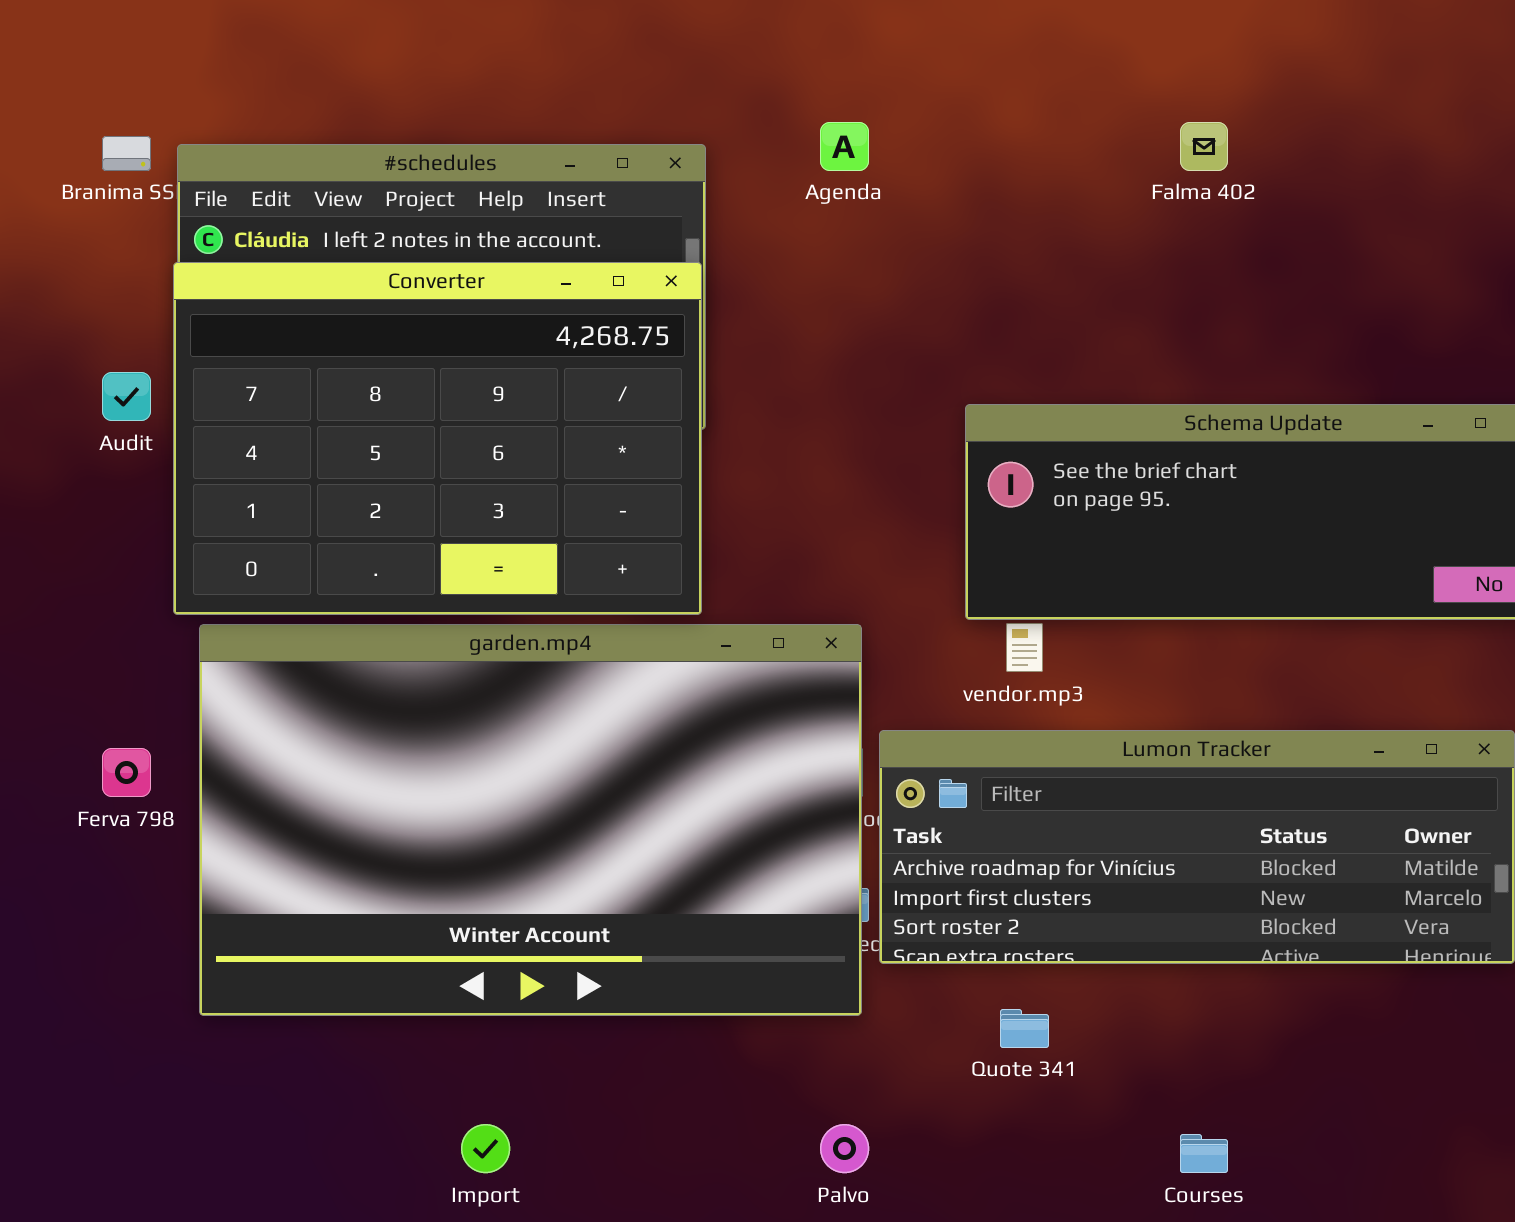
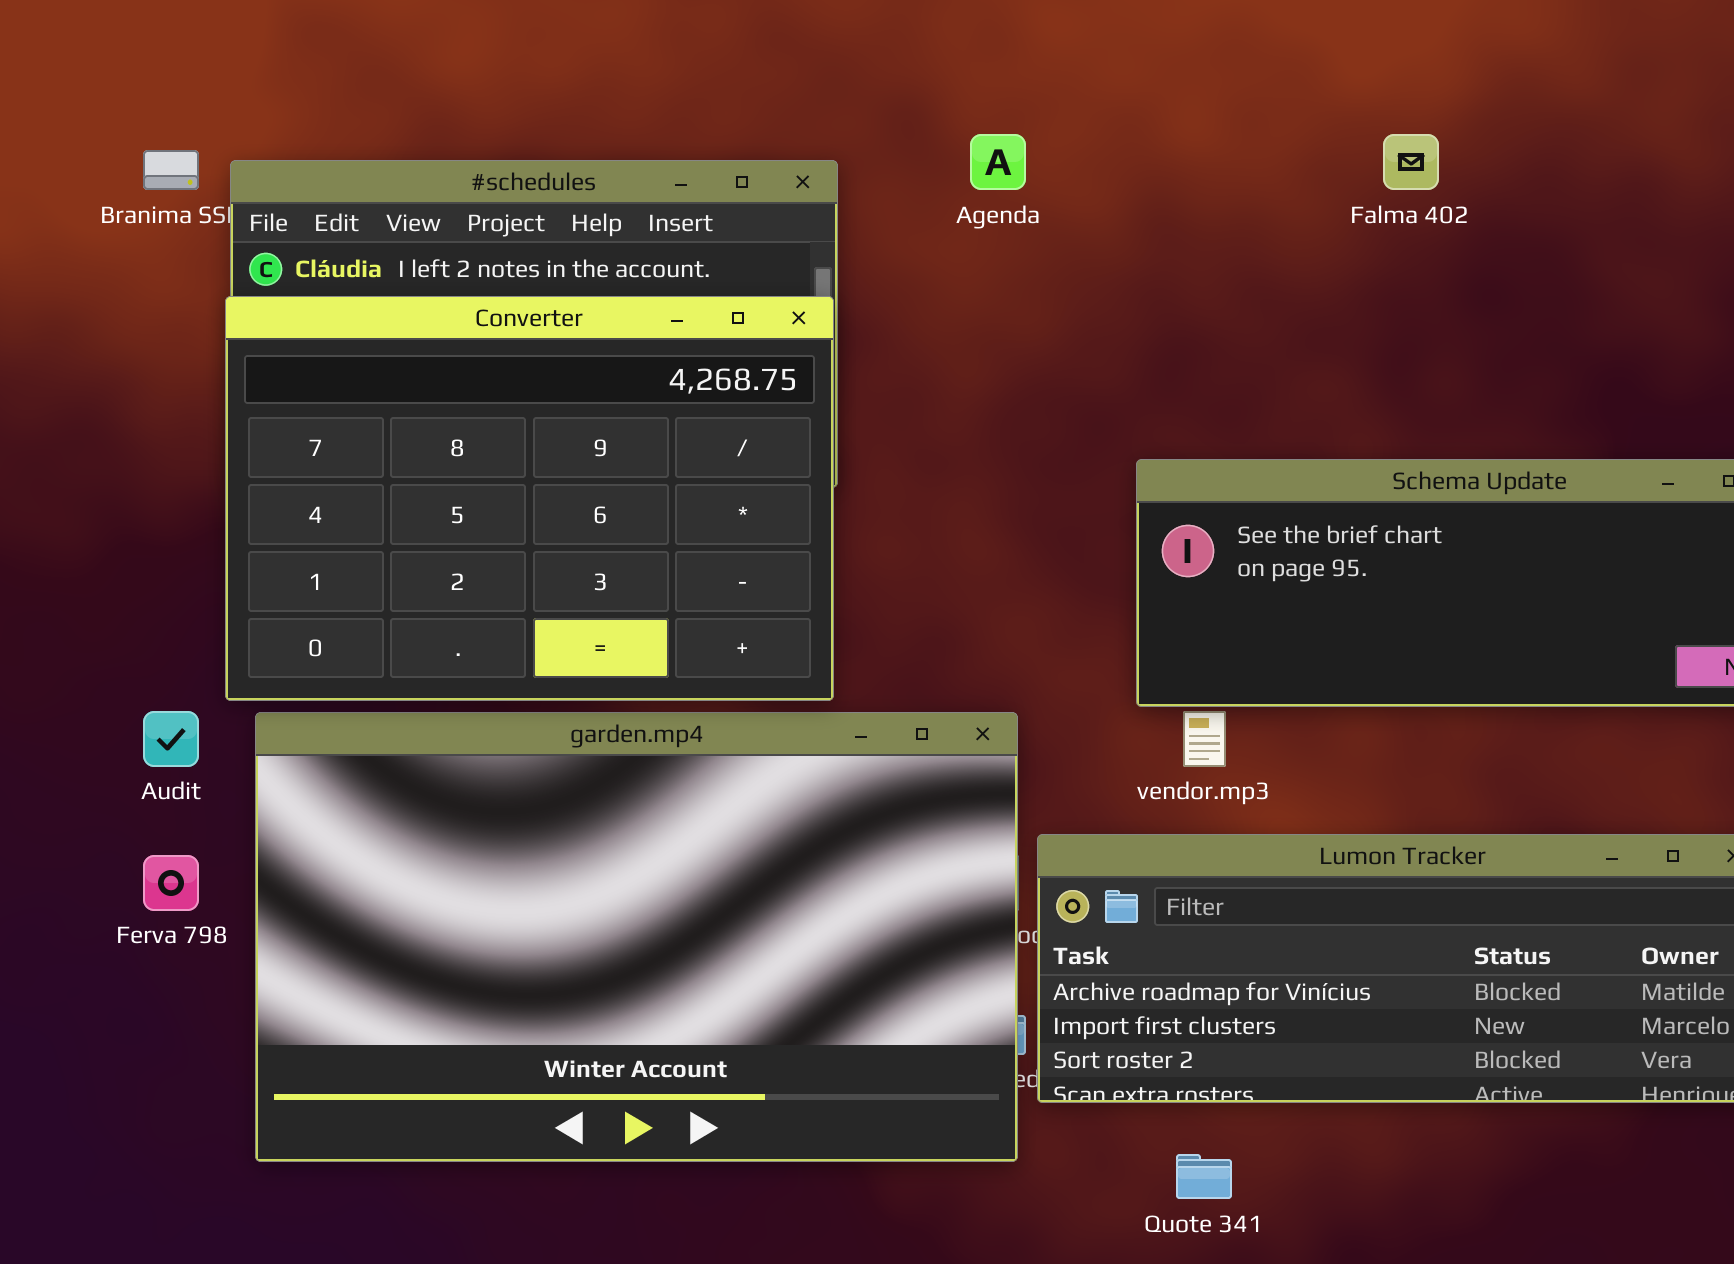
Audit: [102,372,151,421] -> [143,711,199,767], moved

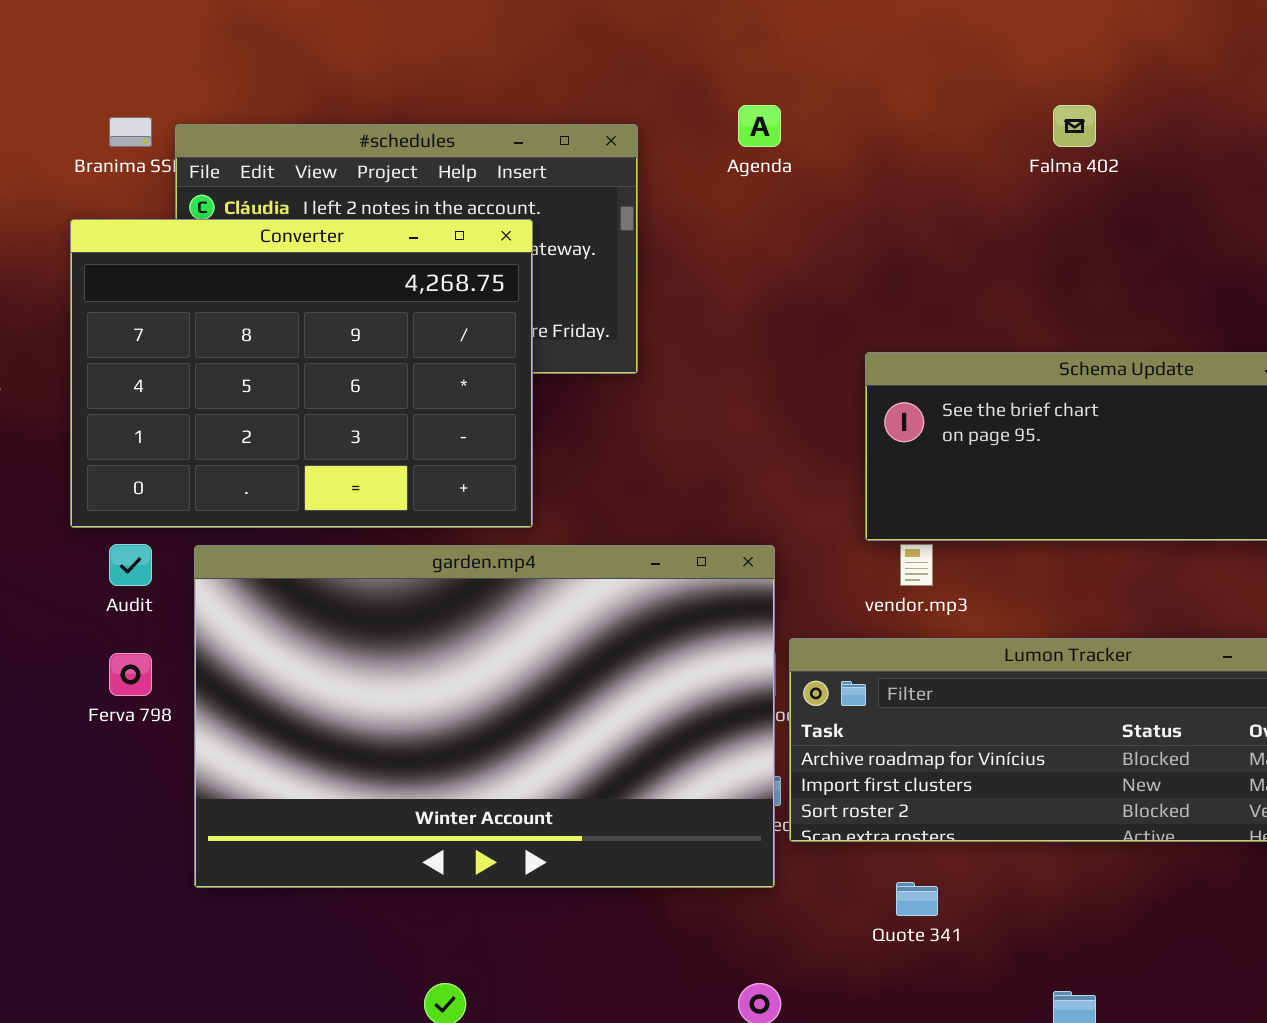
Converter: [225,296,834,701] -> [70,219,533,528], moved

